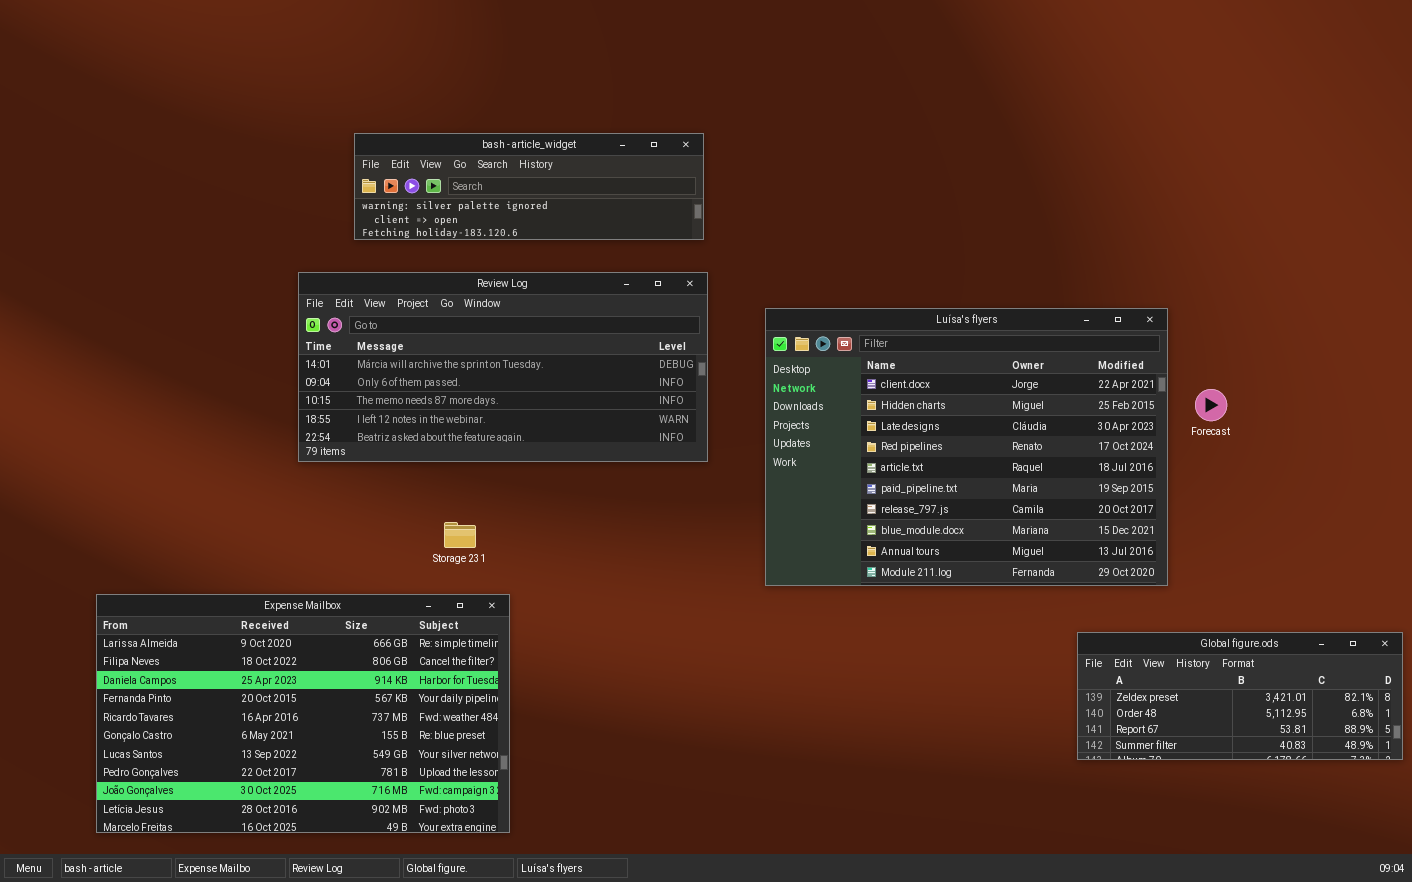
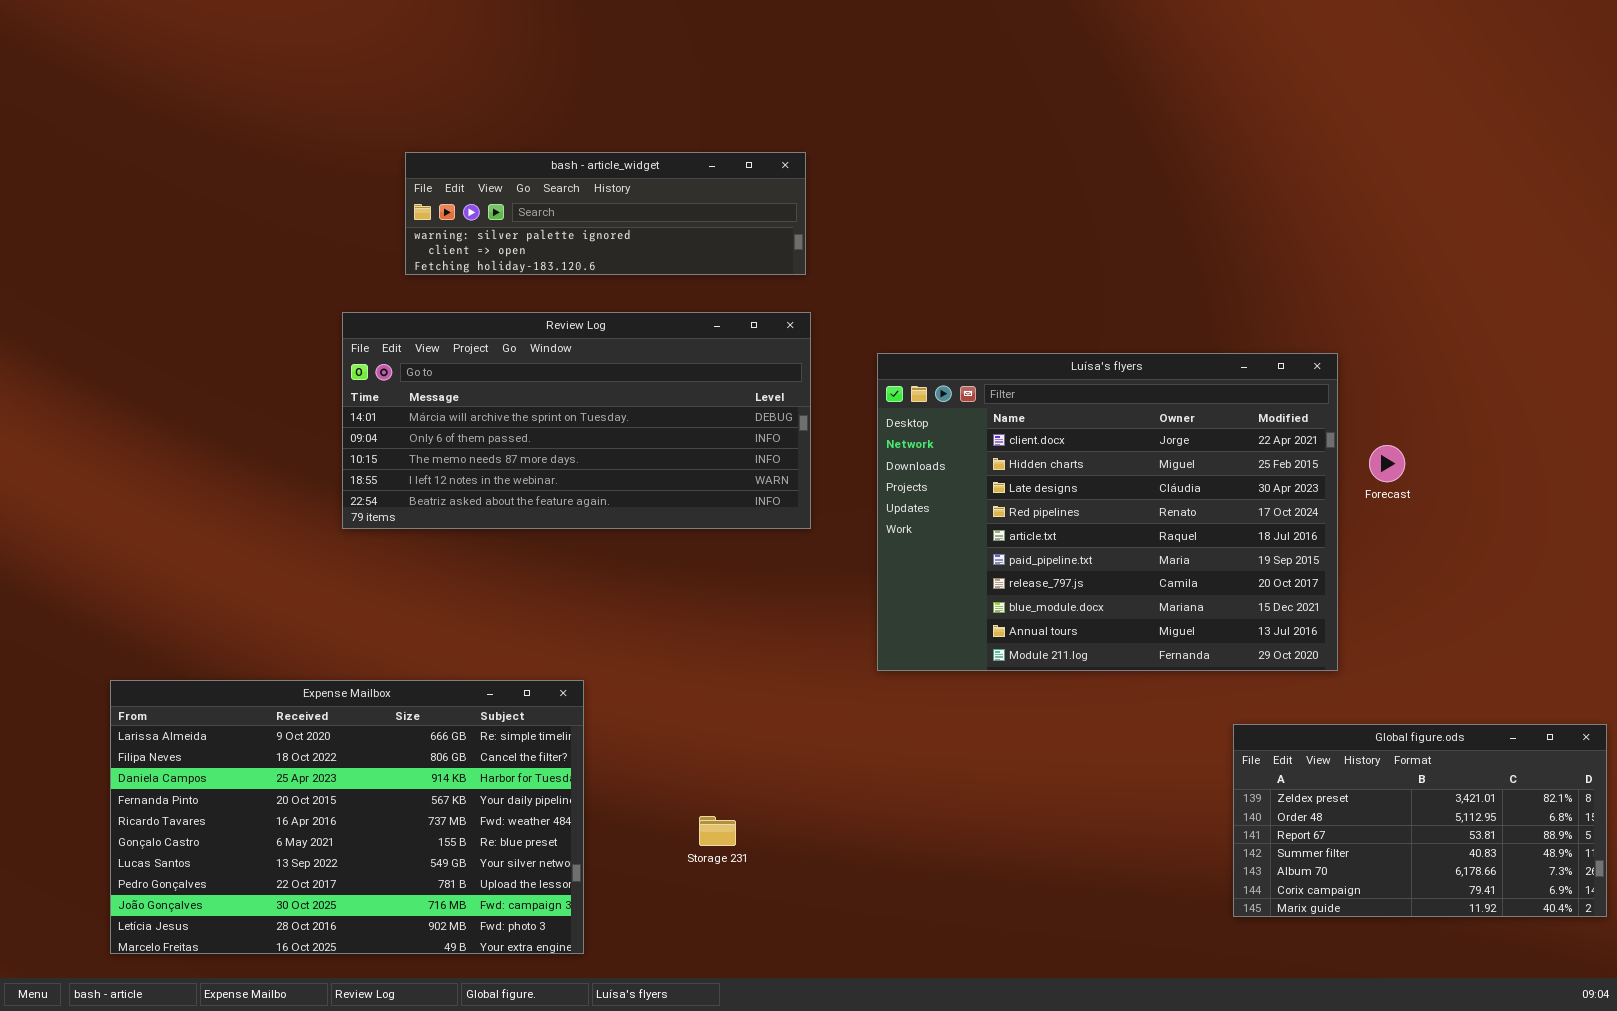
Storage 231: [444,522,476,548] -> [699,816,736,846], moved
Global figure.ods: [1077,632,1403,760] -> [1233,724,1607,917], resized

